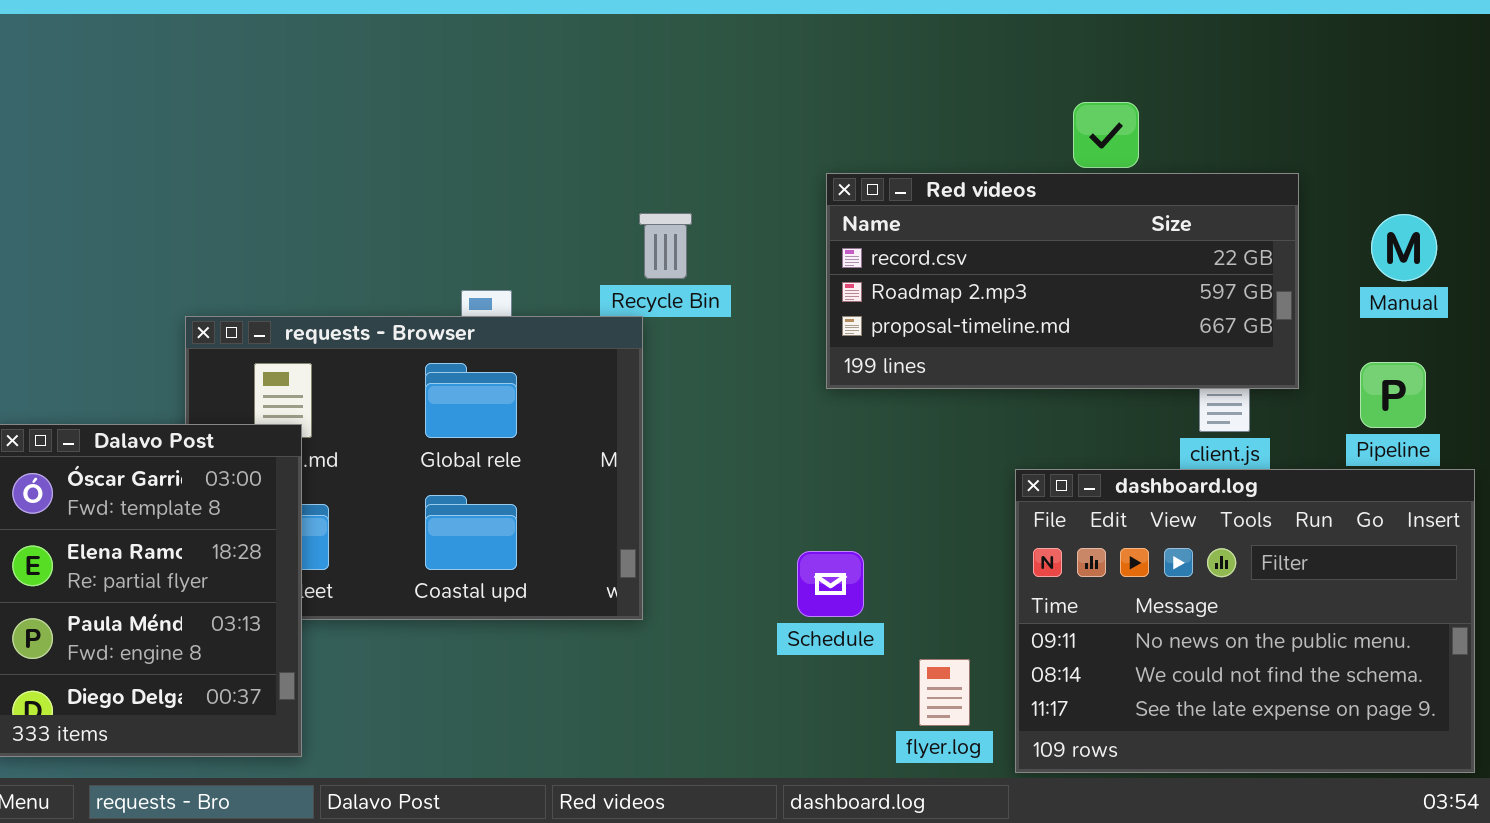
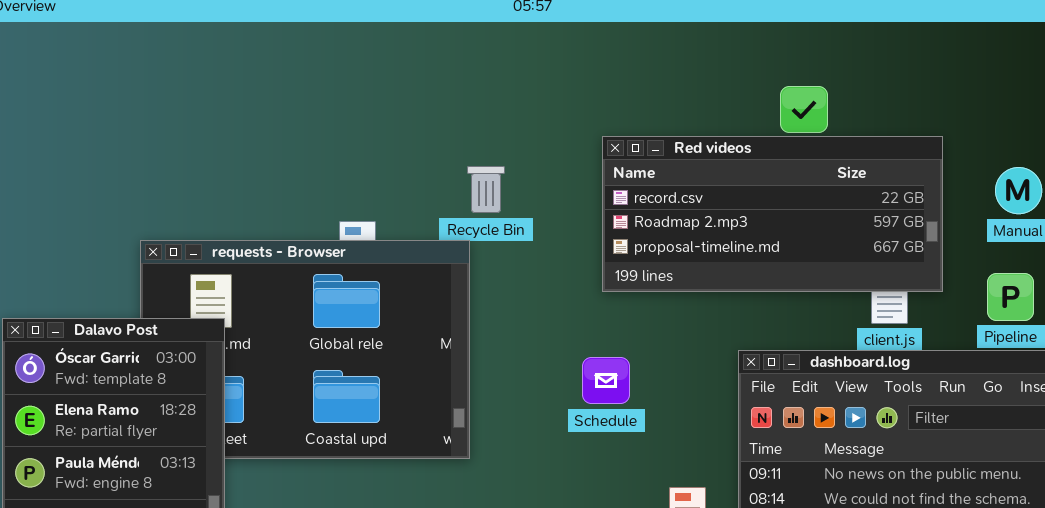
Schedule: [797,551,864,617] -> [582,357,630,404], moved

